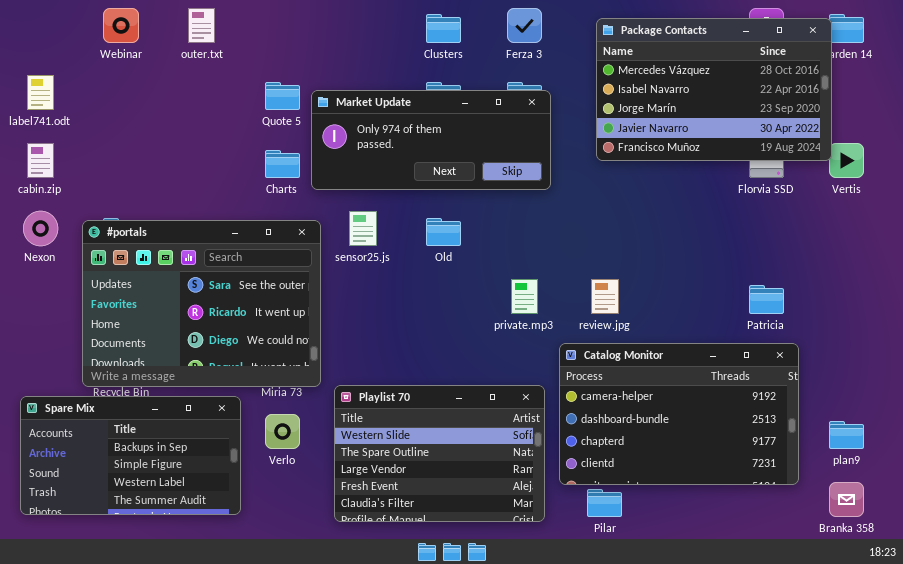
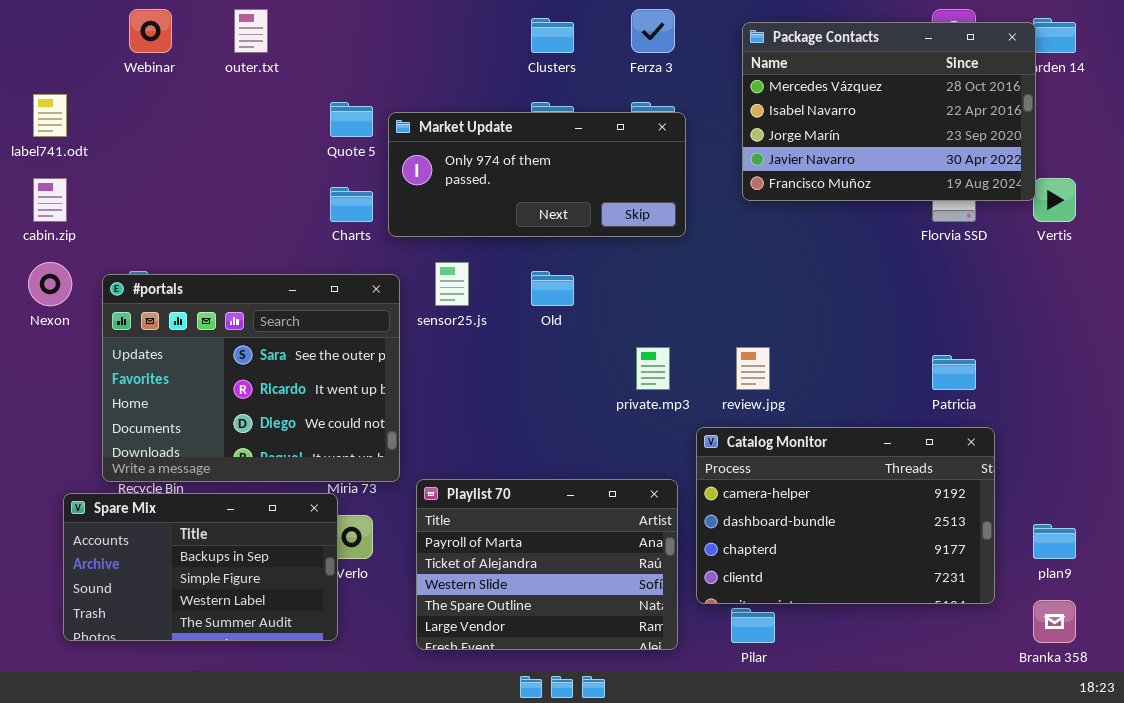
Playlist 70: [334,385,545,522] -> [416,479,678,650], scrolled up 2 rows
Spare Mix: [20,396,241,515] -> [63,493,338,641], moved

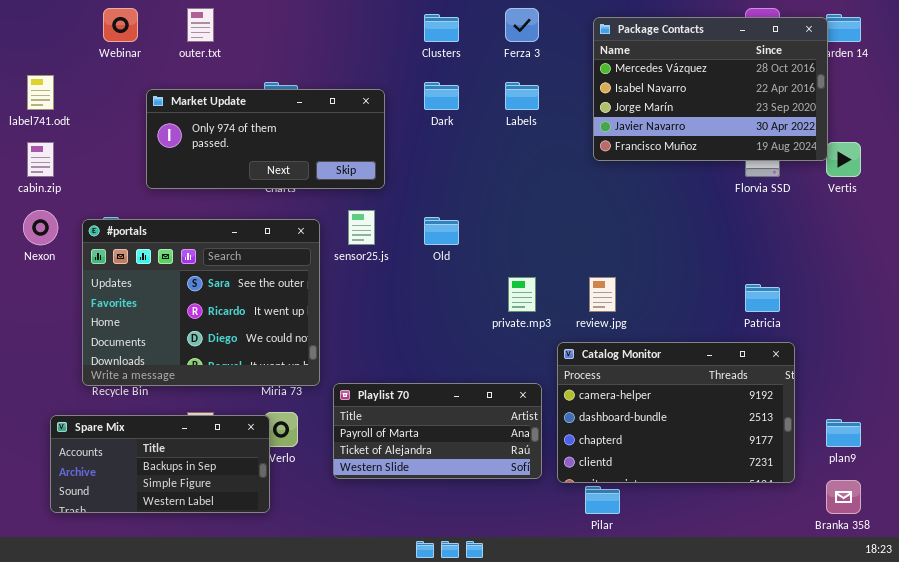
Market Update: [388,112,686,237] -> [146,89,385,189], moved
Playlist 70: [416,479,678,650] -> [333,383,542,479], resized
Spare Mix: [63,493,338,641] -> [50,415,270,513], resized

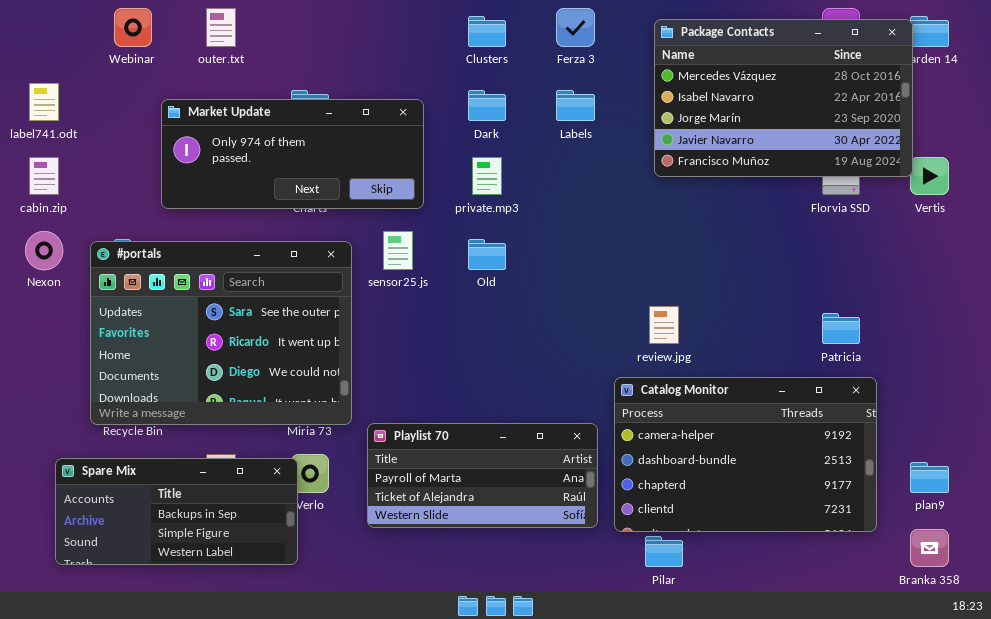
private.mp3: [508,277,536,312] -> [472,157,502,195], moved

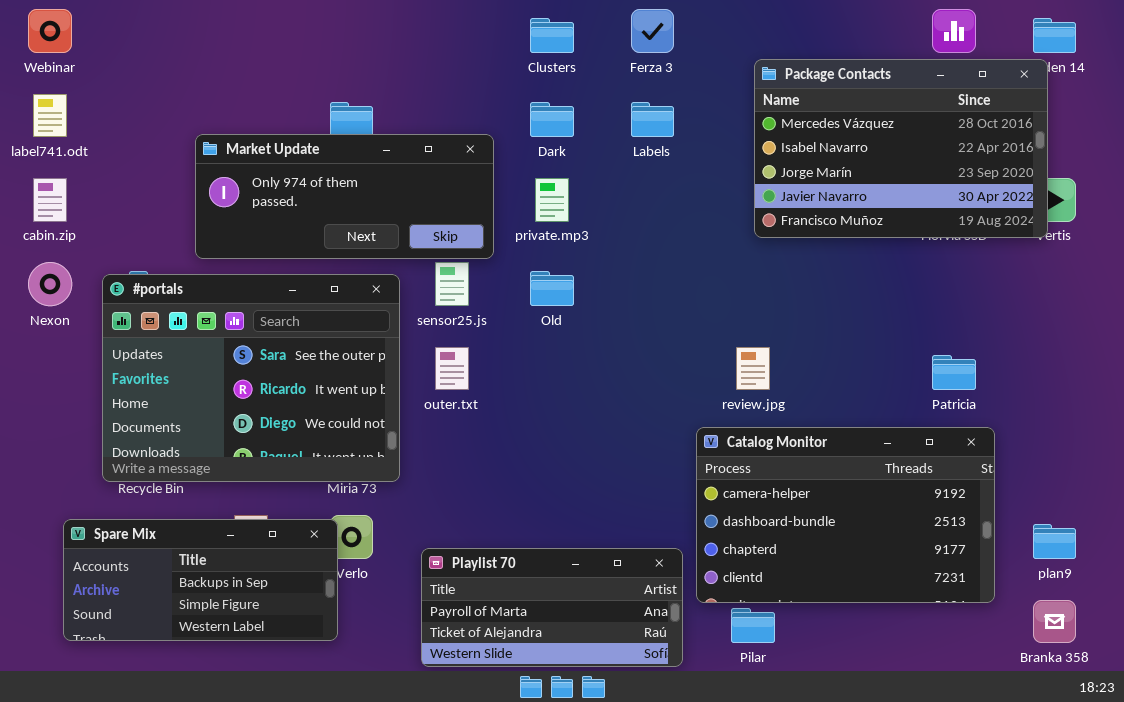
Webinar: [114,8,152,47] -> [28,9,72,53], moved
outer.txt: [206,8,236,47] -> [435,347,469,390], moved
Package Contacts: [654,19,913,177] -> [754,59,1048,238], moved
Market Update: [161,99,424,209] -> [195,134,494,259], moved
Playlist 70: [367,423,598,528] -> [421,548,683,667], moved

